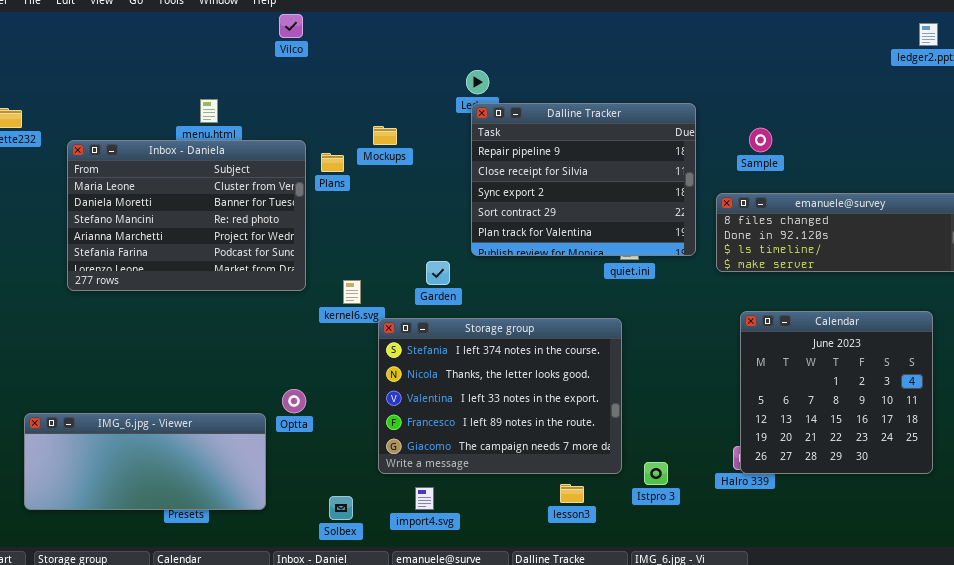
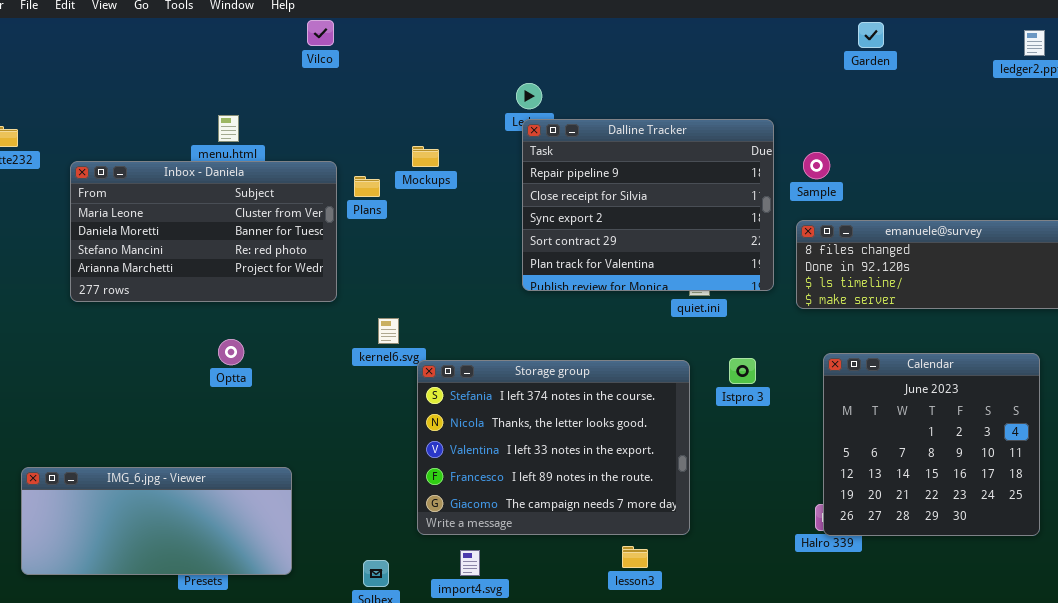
Sample: [749,128,772,152] -> [803,152,830,179], moved
Inbox - Daniela: [67,140,306,291] -> [70,161,337,302], resized
Garden: [426,261,450,285] -> [858,22,884,48], moved
Optta: [282,389,306,413] -> [218,339,244,365], moved
Istpro 3: [644,462,668,485] -> [729,358,756,384], moved

